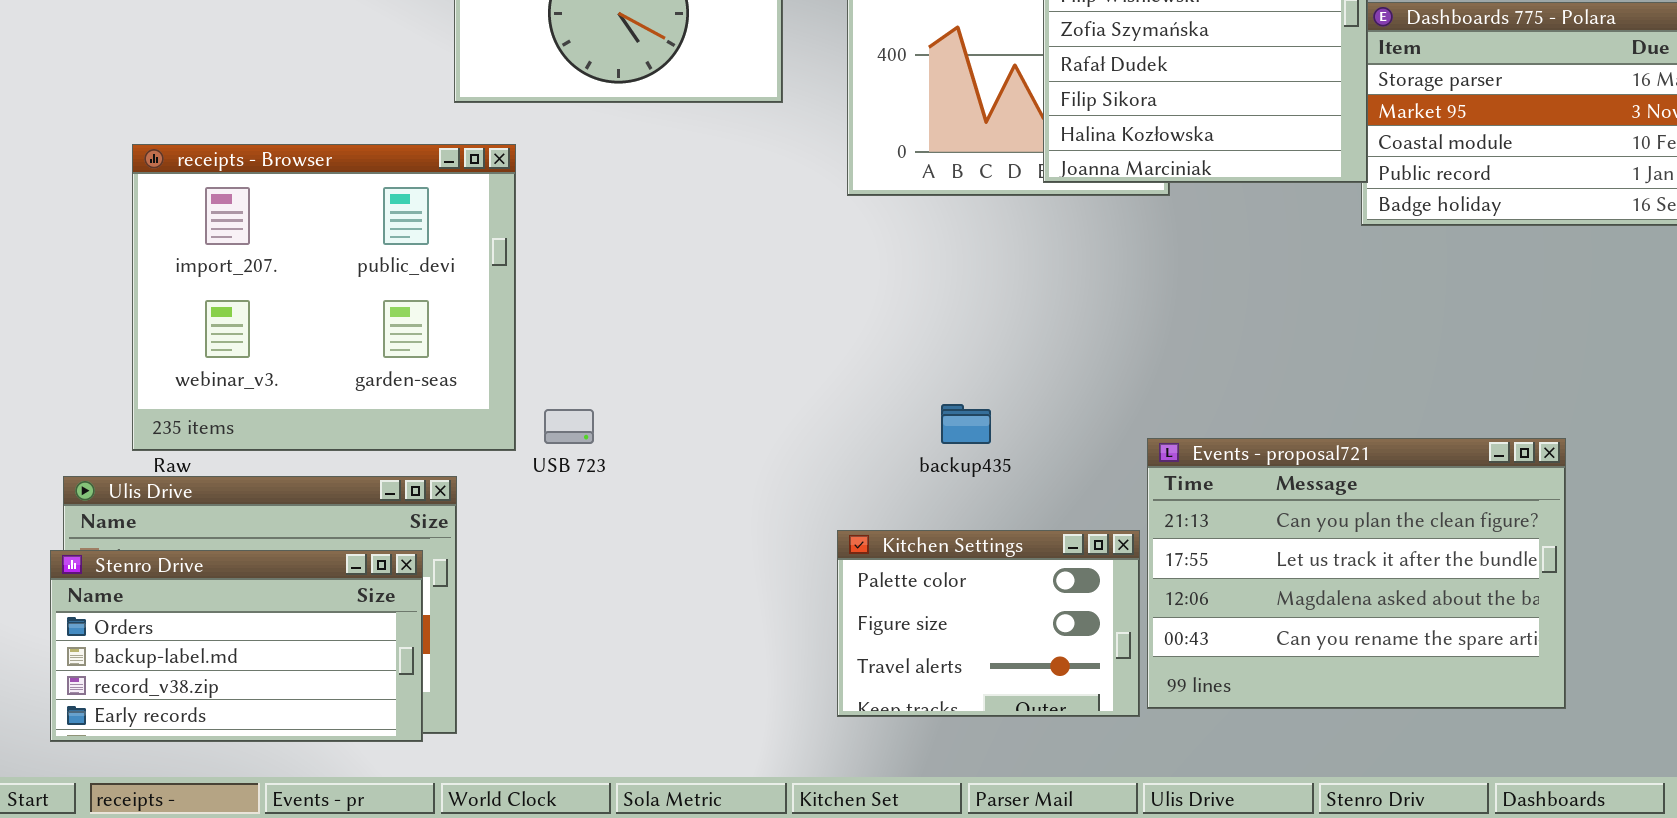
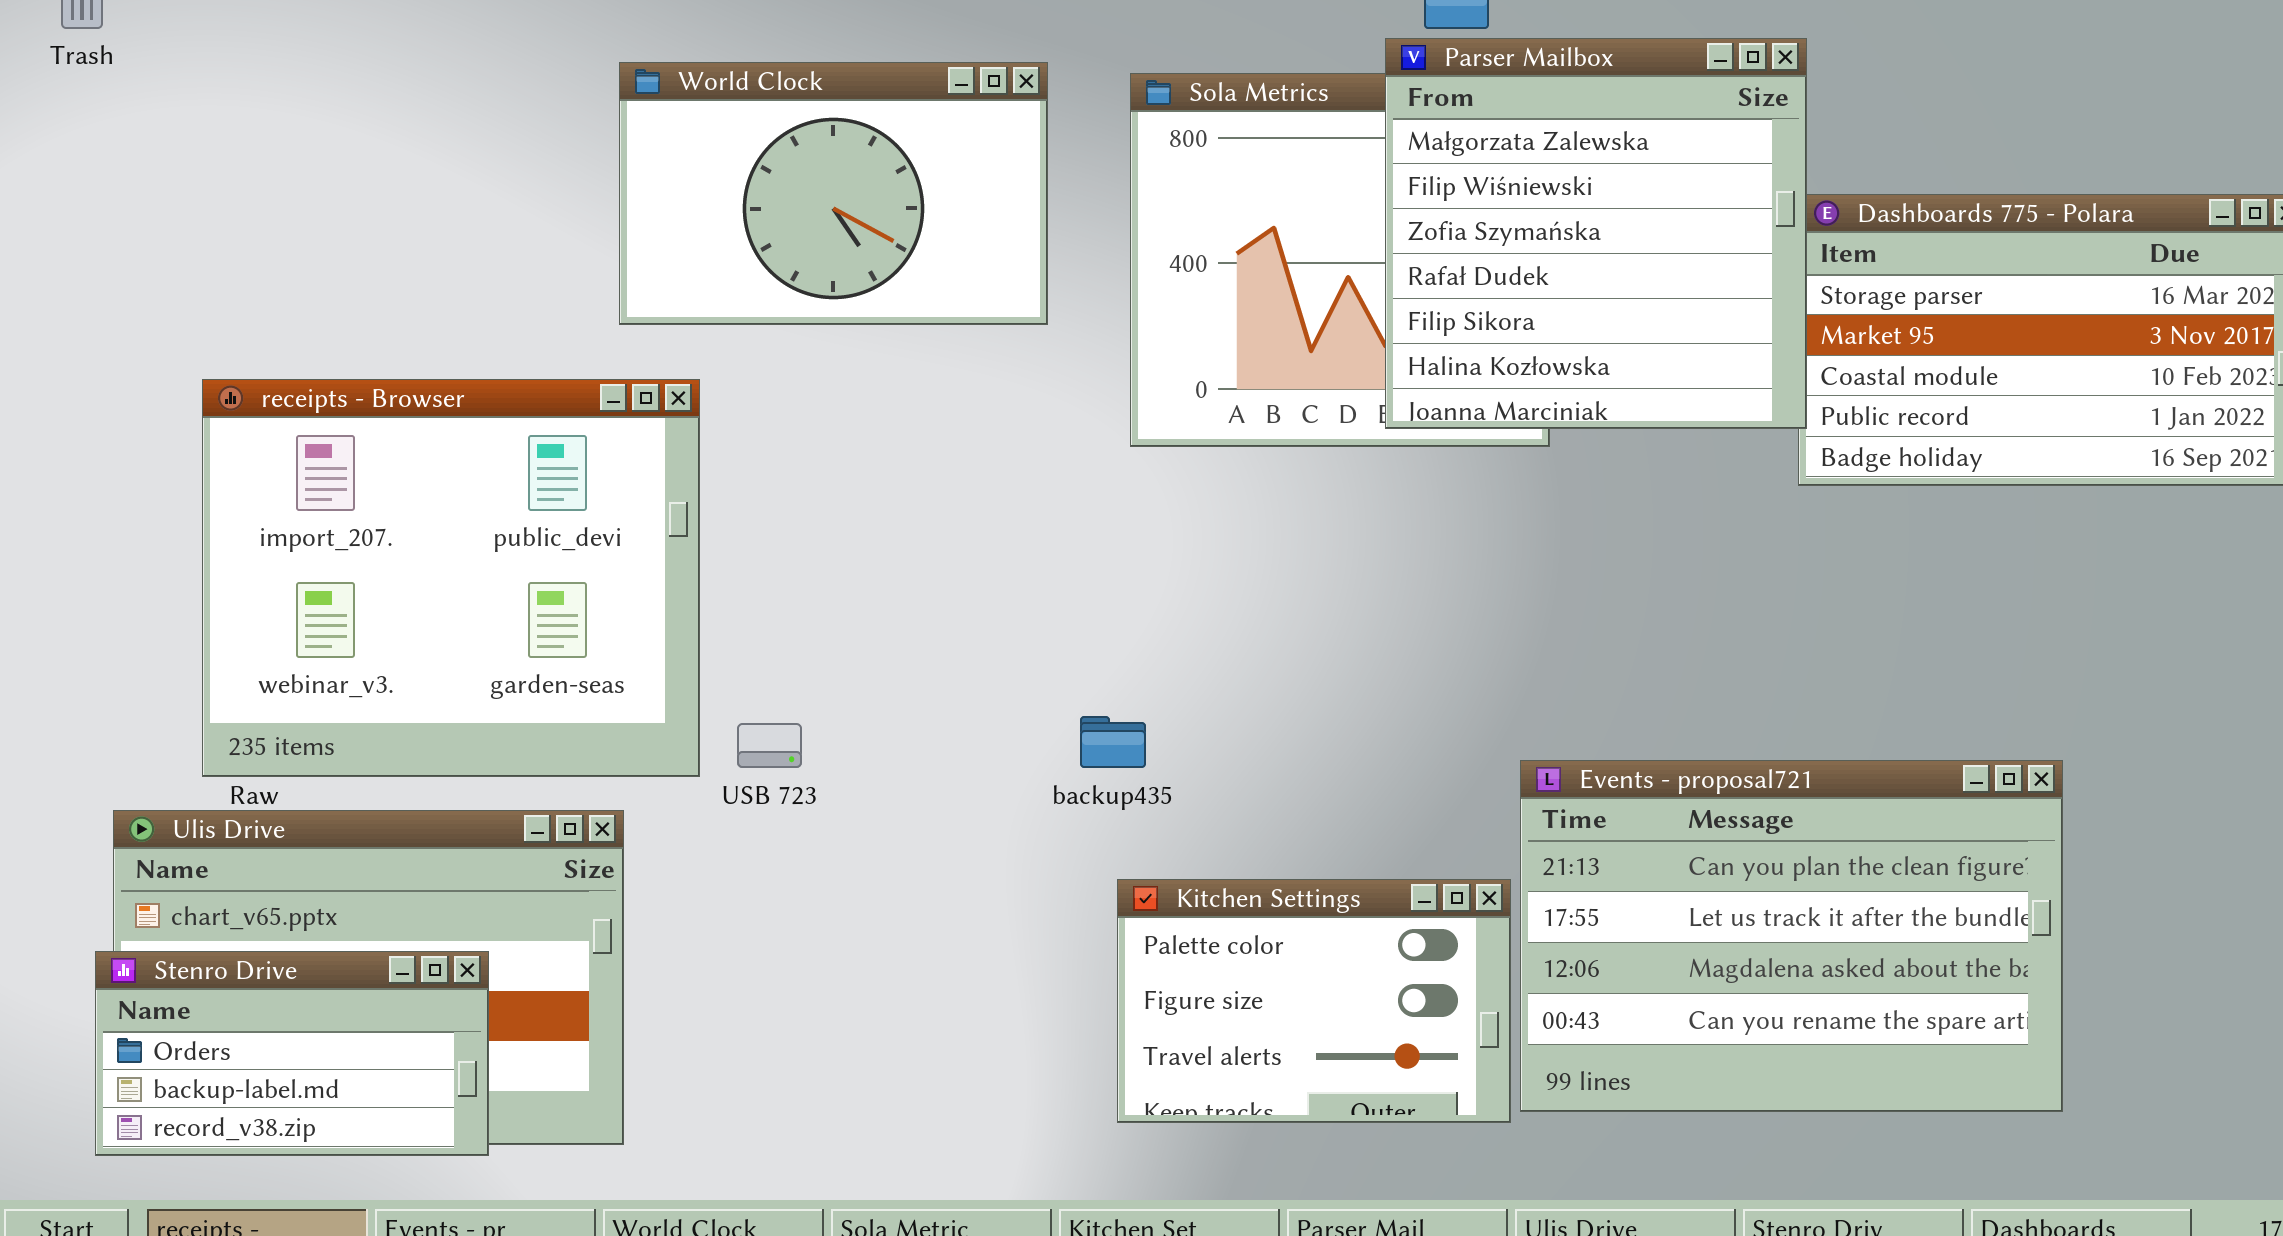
backup435: [941,404,991,444] -> [1080,716,1146,768], moved
Stenro Drive: [50,550,423,742] -> [95,951,489,1156], resized

